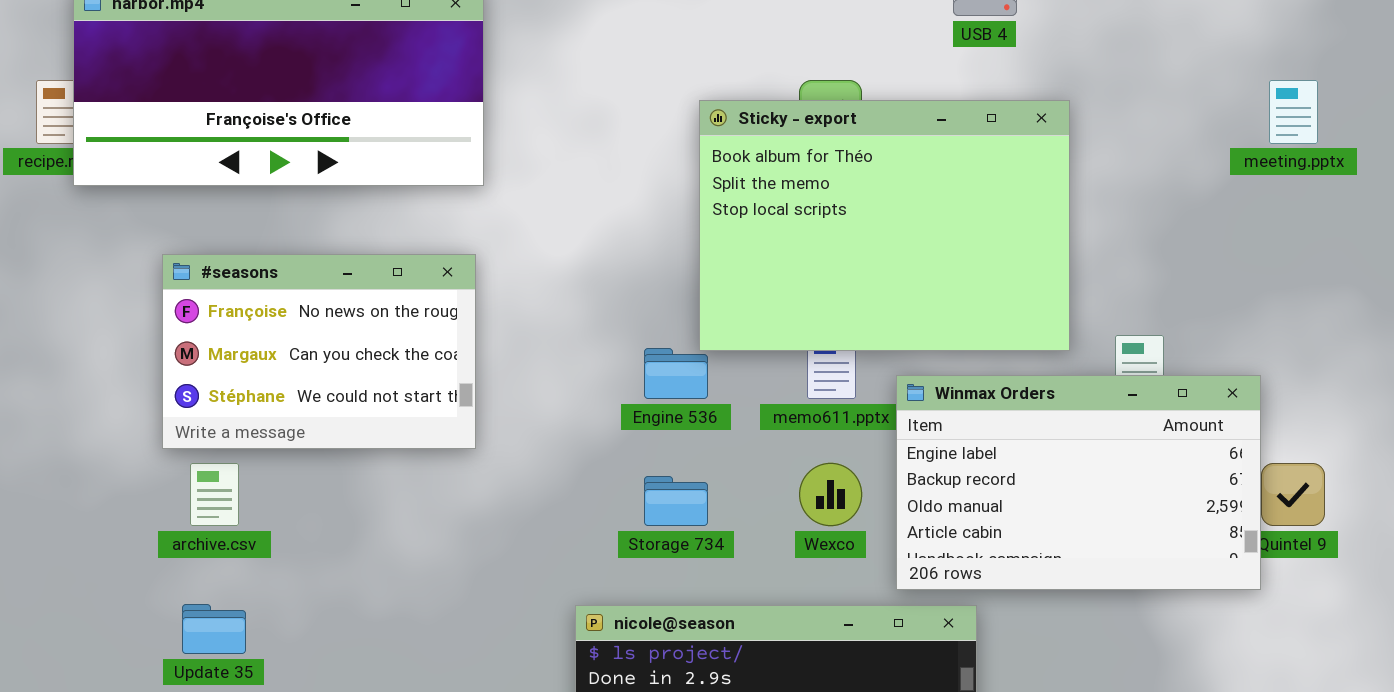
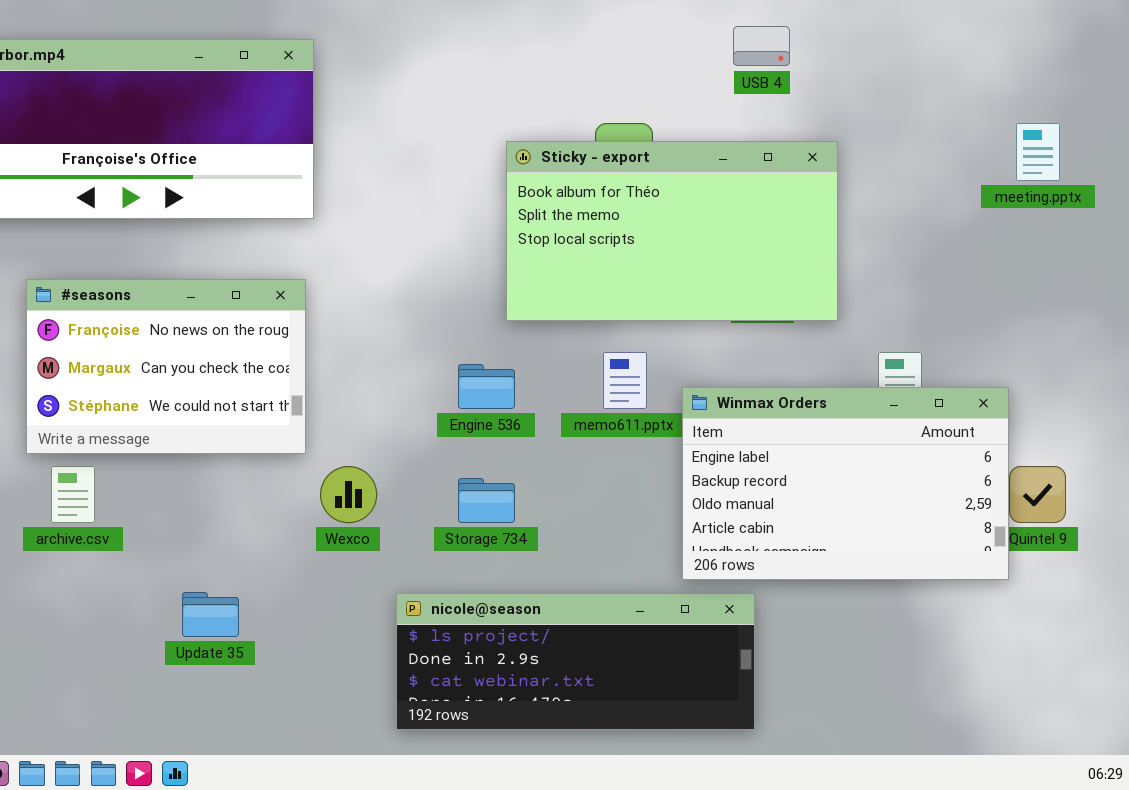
Sticky - export: [699,100,1070,351] -> [506,141,838,321], resized
Wexco: [799,463,862,526] -> [320,466,377,523], moved
Update 35: [182,604,246,654] -> [182,592,239,637], moved

